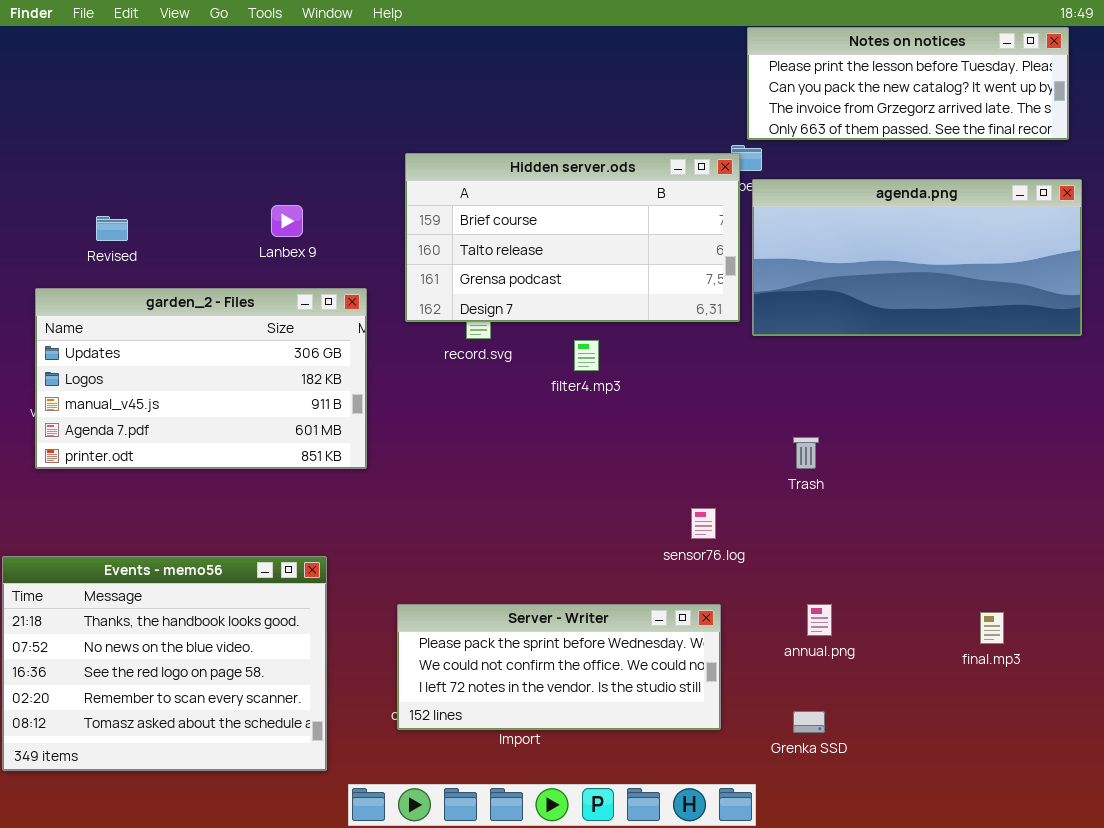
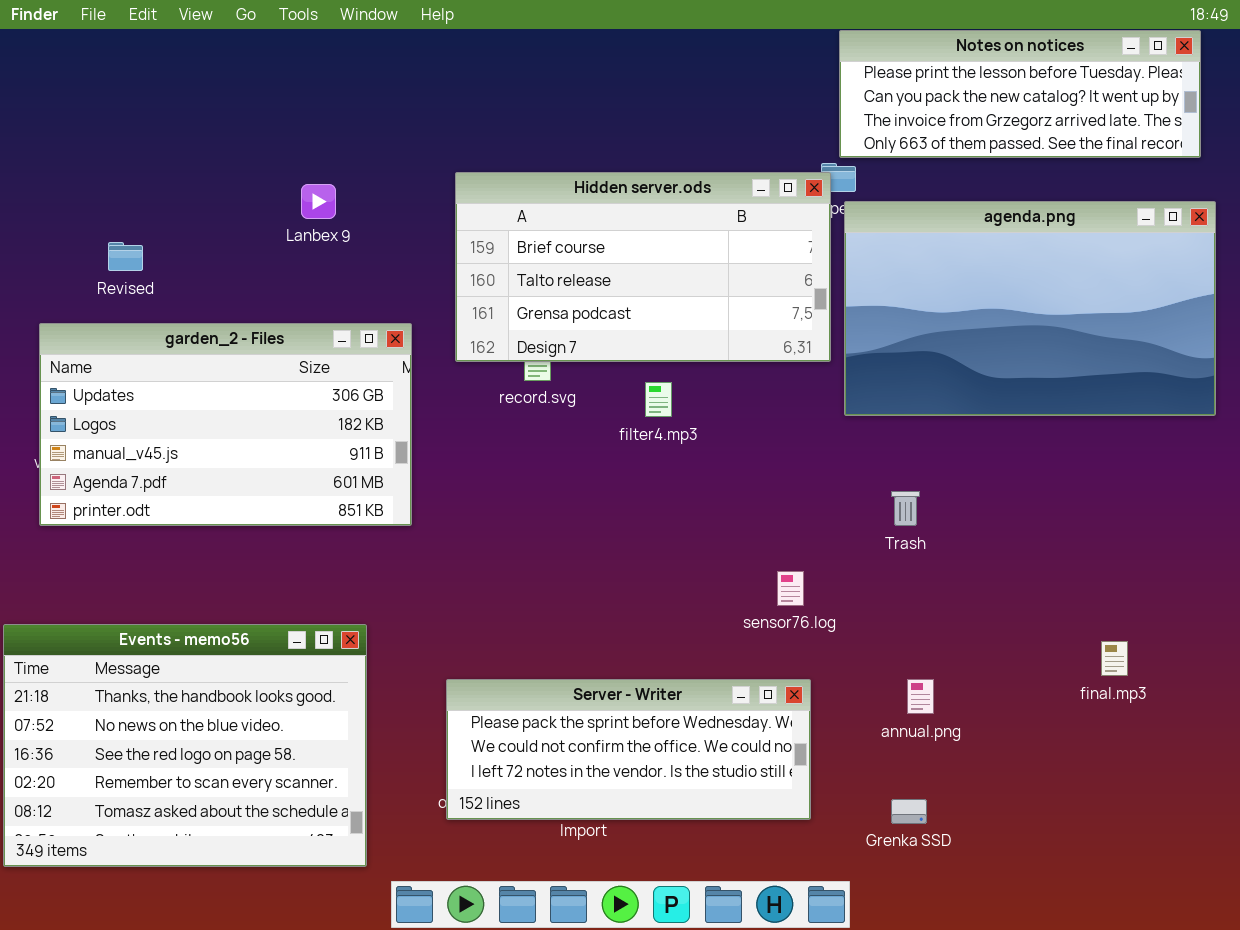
agenda.png: [752,179,1082,336] -> [844,201,1216,416], resized
Lanbex 9: [271,205,303,237] -> [301,184,336,219], moved
final.mp3: [980,612,1004,644] -> [1101,641,1128,676], moved

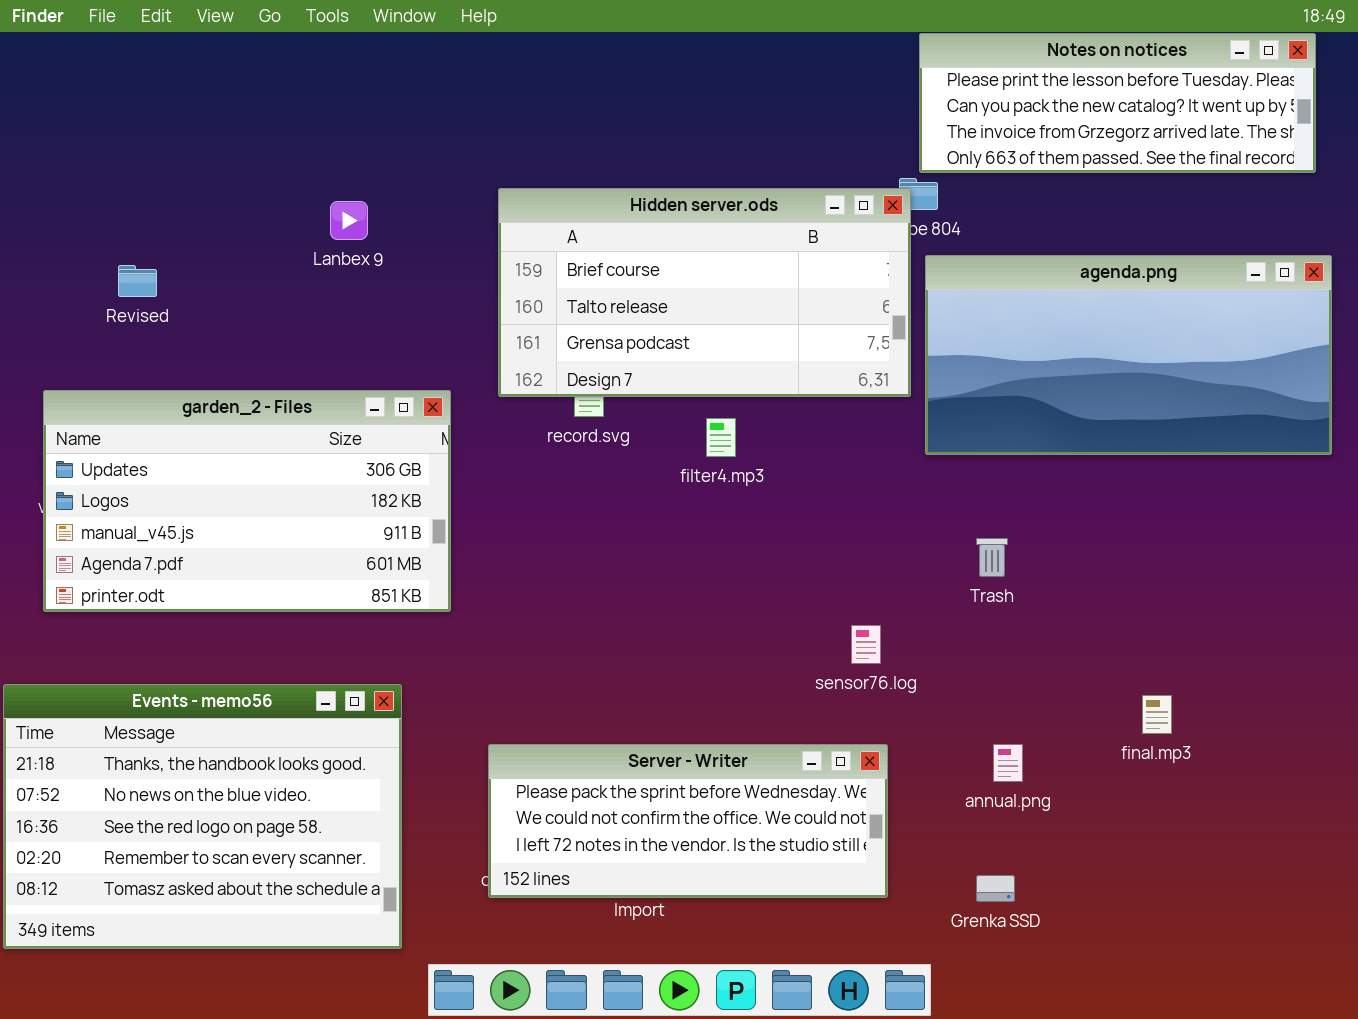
agenda.png: [844,201,1216,416] -> [925,255,1332,455], resized
garden_2 - Files: [39,323,412,526] -> [43,390,451,612], moved
final.mp3: [1101,641,1128,676] -> [1142,695,1172,734], moved

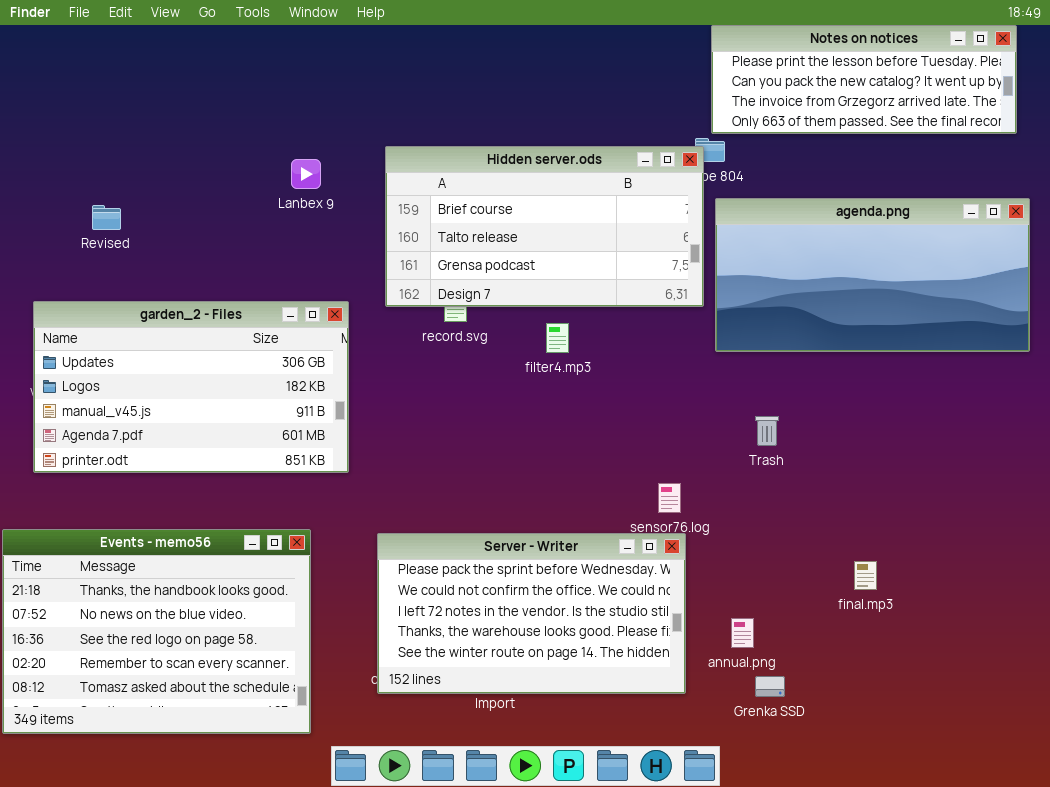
Lanbex 9: [330,201,368,240] -> [291,159,321,189], moved
final.mp3: [1142,695,1172,734] -> [854,561,877,590], moved
Server - Writer: [488,744,888,898] -> [377,533,686,694], resized
annual.png: [993,744,1023,782] -> [731,618,754,648], moved

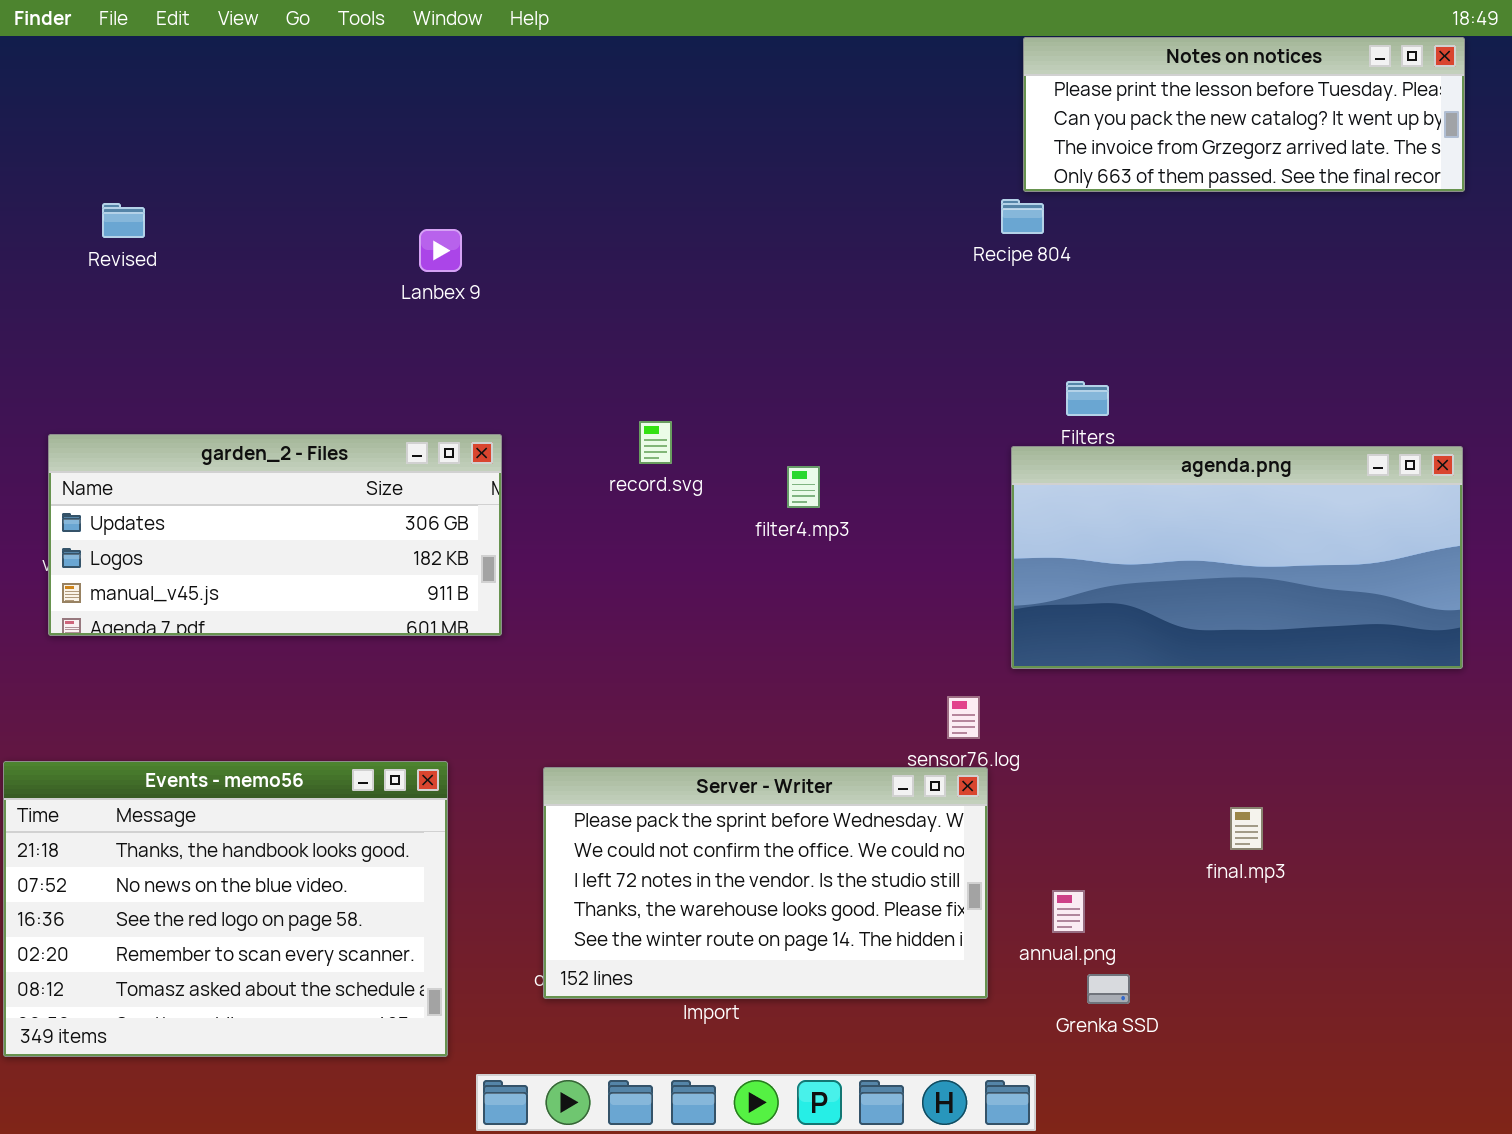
Hidden server.ods: [385,146,704,307] -> none, closed
agenda.png: [715,198,1030,352] -> [1011,446,1463,669], moved
Revised: [92,205,121,230] -> [102,203,145,238], moved
garden_2 - Files: [33,301,349,473] -> [48,434,502,636], resized

